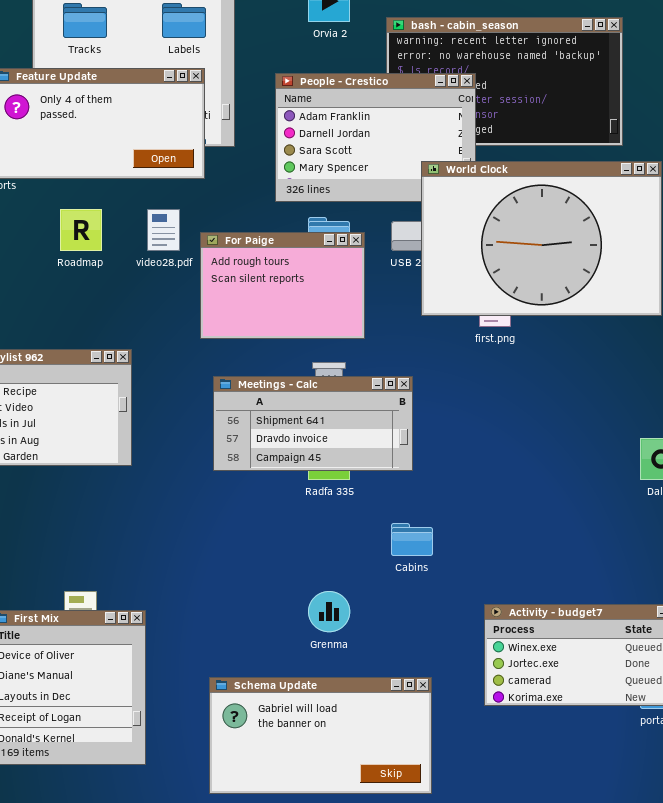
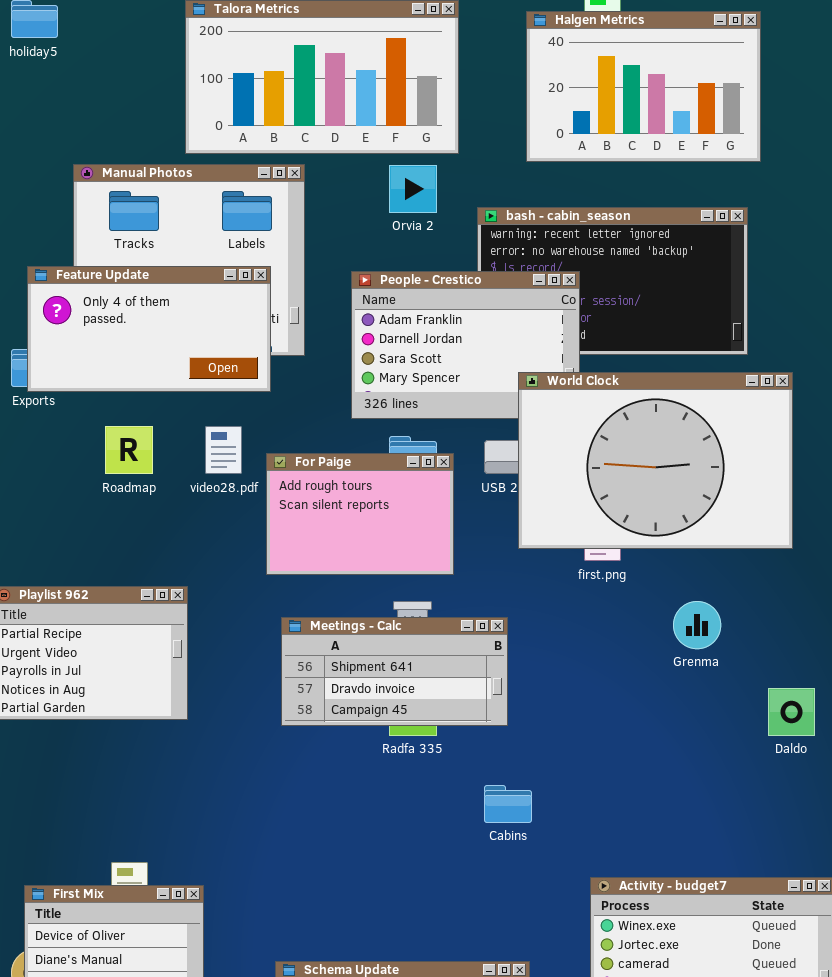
Grenma: [308,591,350,632] -> [673,601,721,649], moved

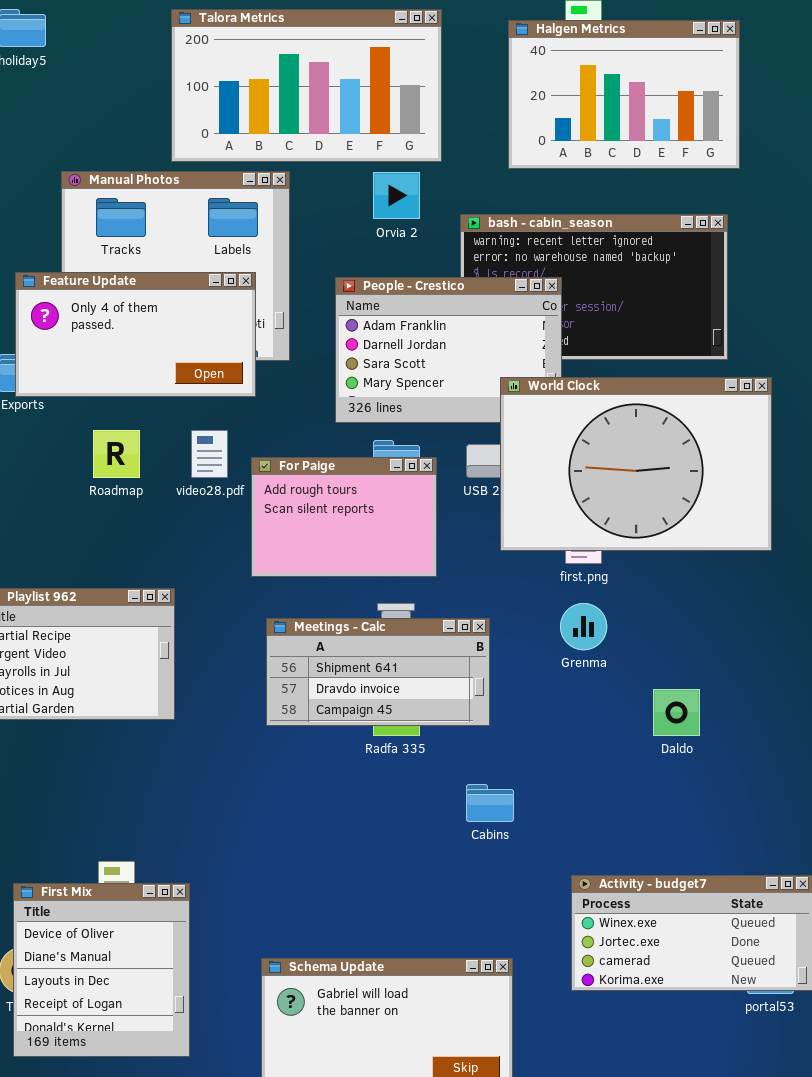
Grenma: [673,601,721,649] -> [560,603,607,650], moved
Daldo: [768,688,815,736] -> [653,689,700,736], moved

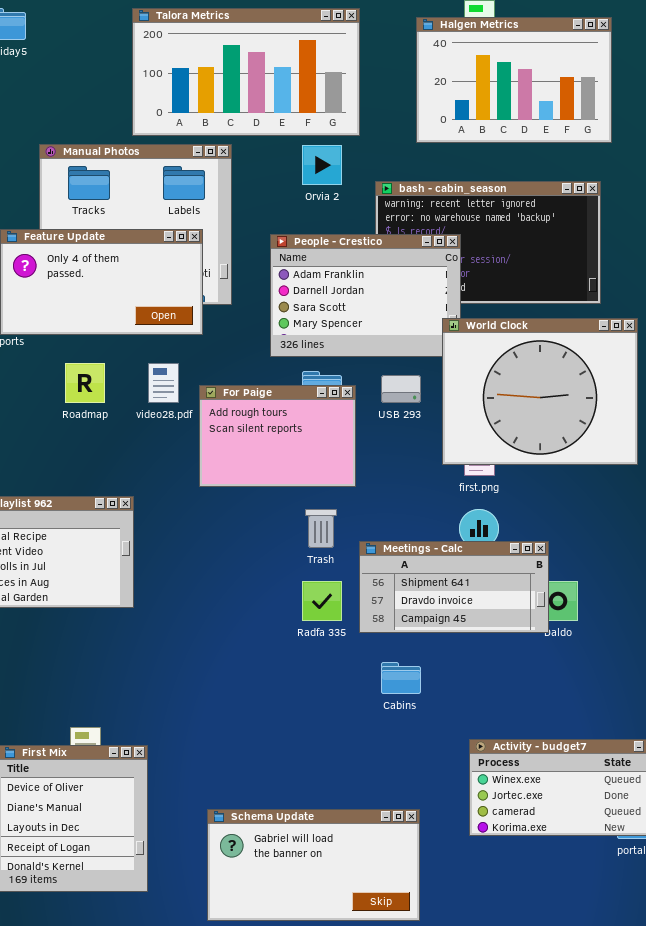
World Clock: [500,377,772,551] -> [442,318,638,465], resized
Meetings - Calc: [266,618,490,726] -> [359,541,549,633], moved

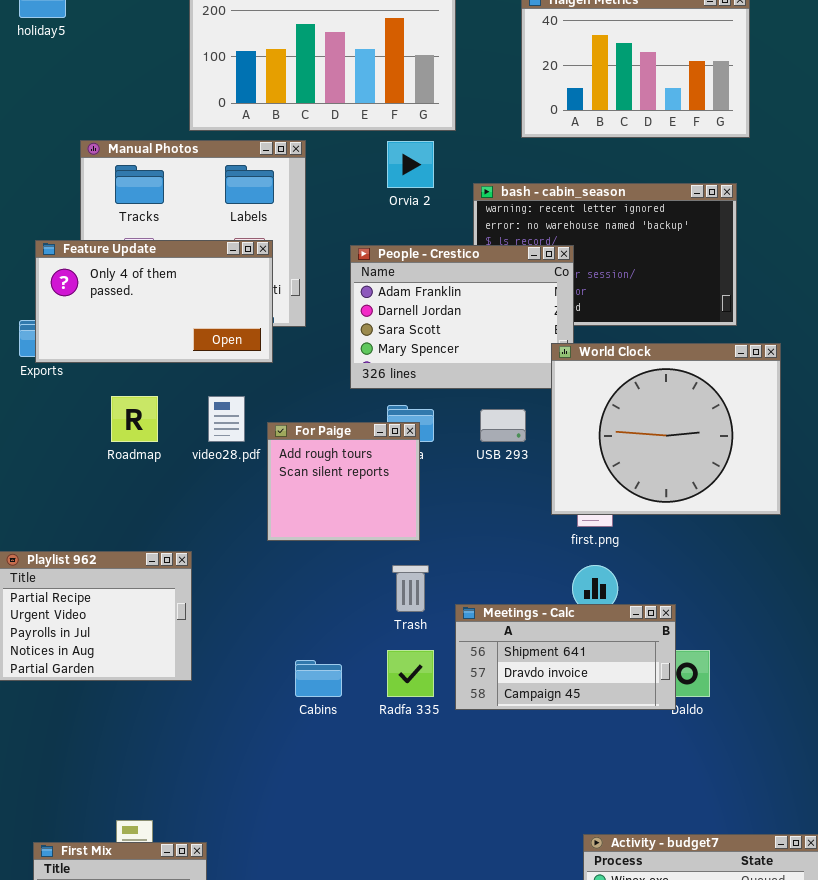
For Paige: [199,385,356,487] -> [267,422,420,541], resized
Cabins: [381,662,421,694] -> [295,660,342,697], moved

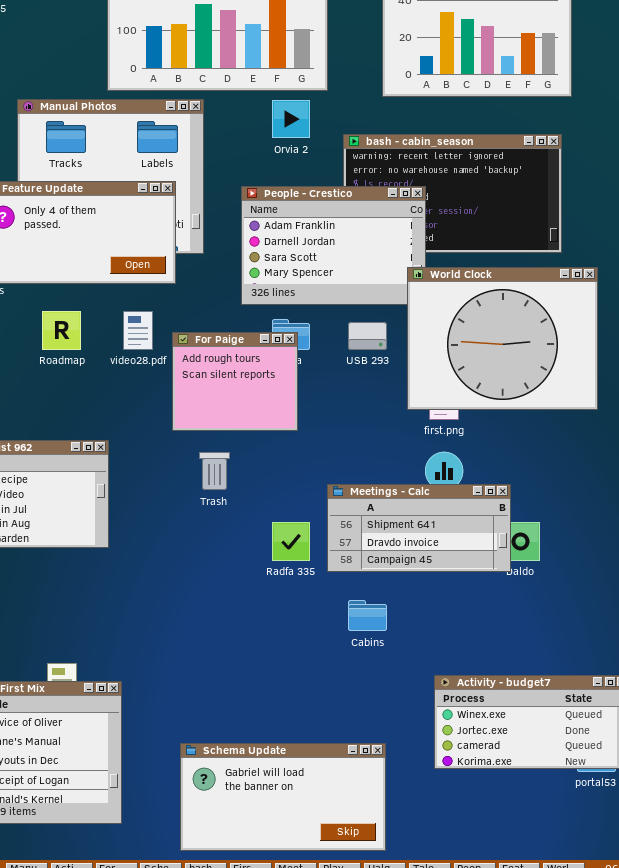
Trash: [392,565,429,612] -> [199,452,230,490], moved
Cabins: [295,660,342,697] -> [348,600,387,631], moved

